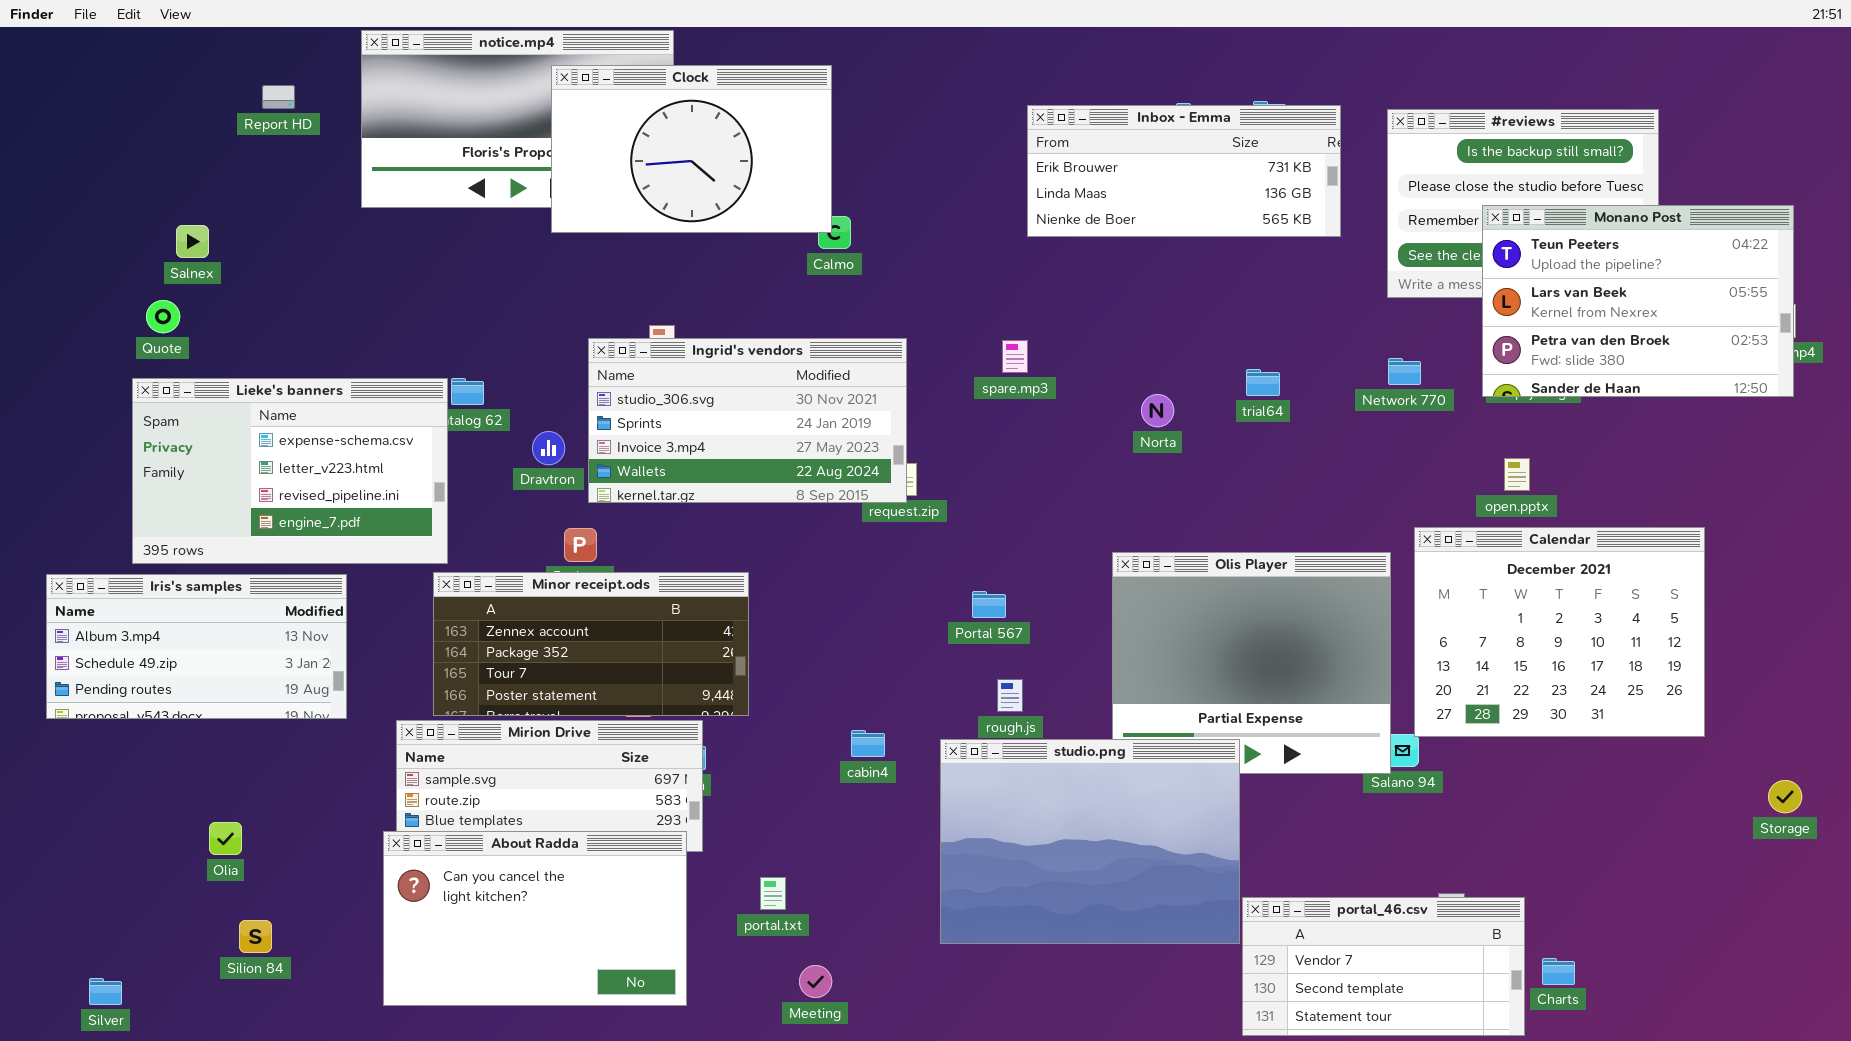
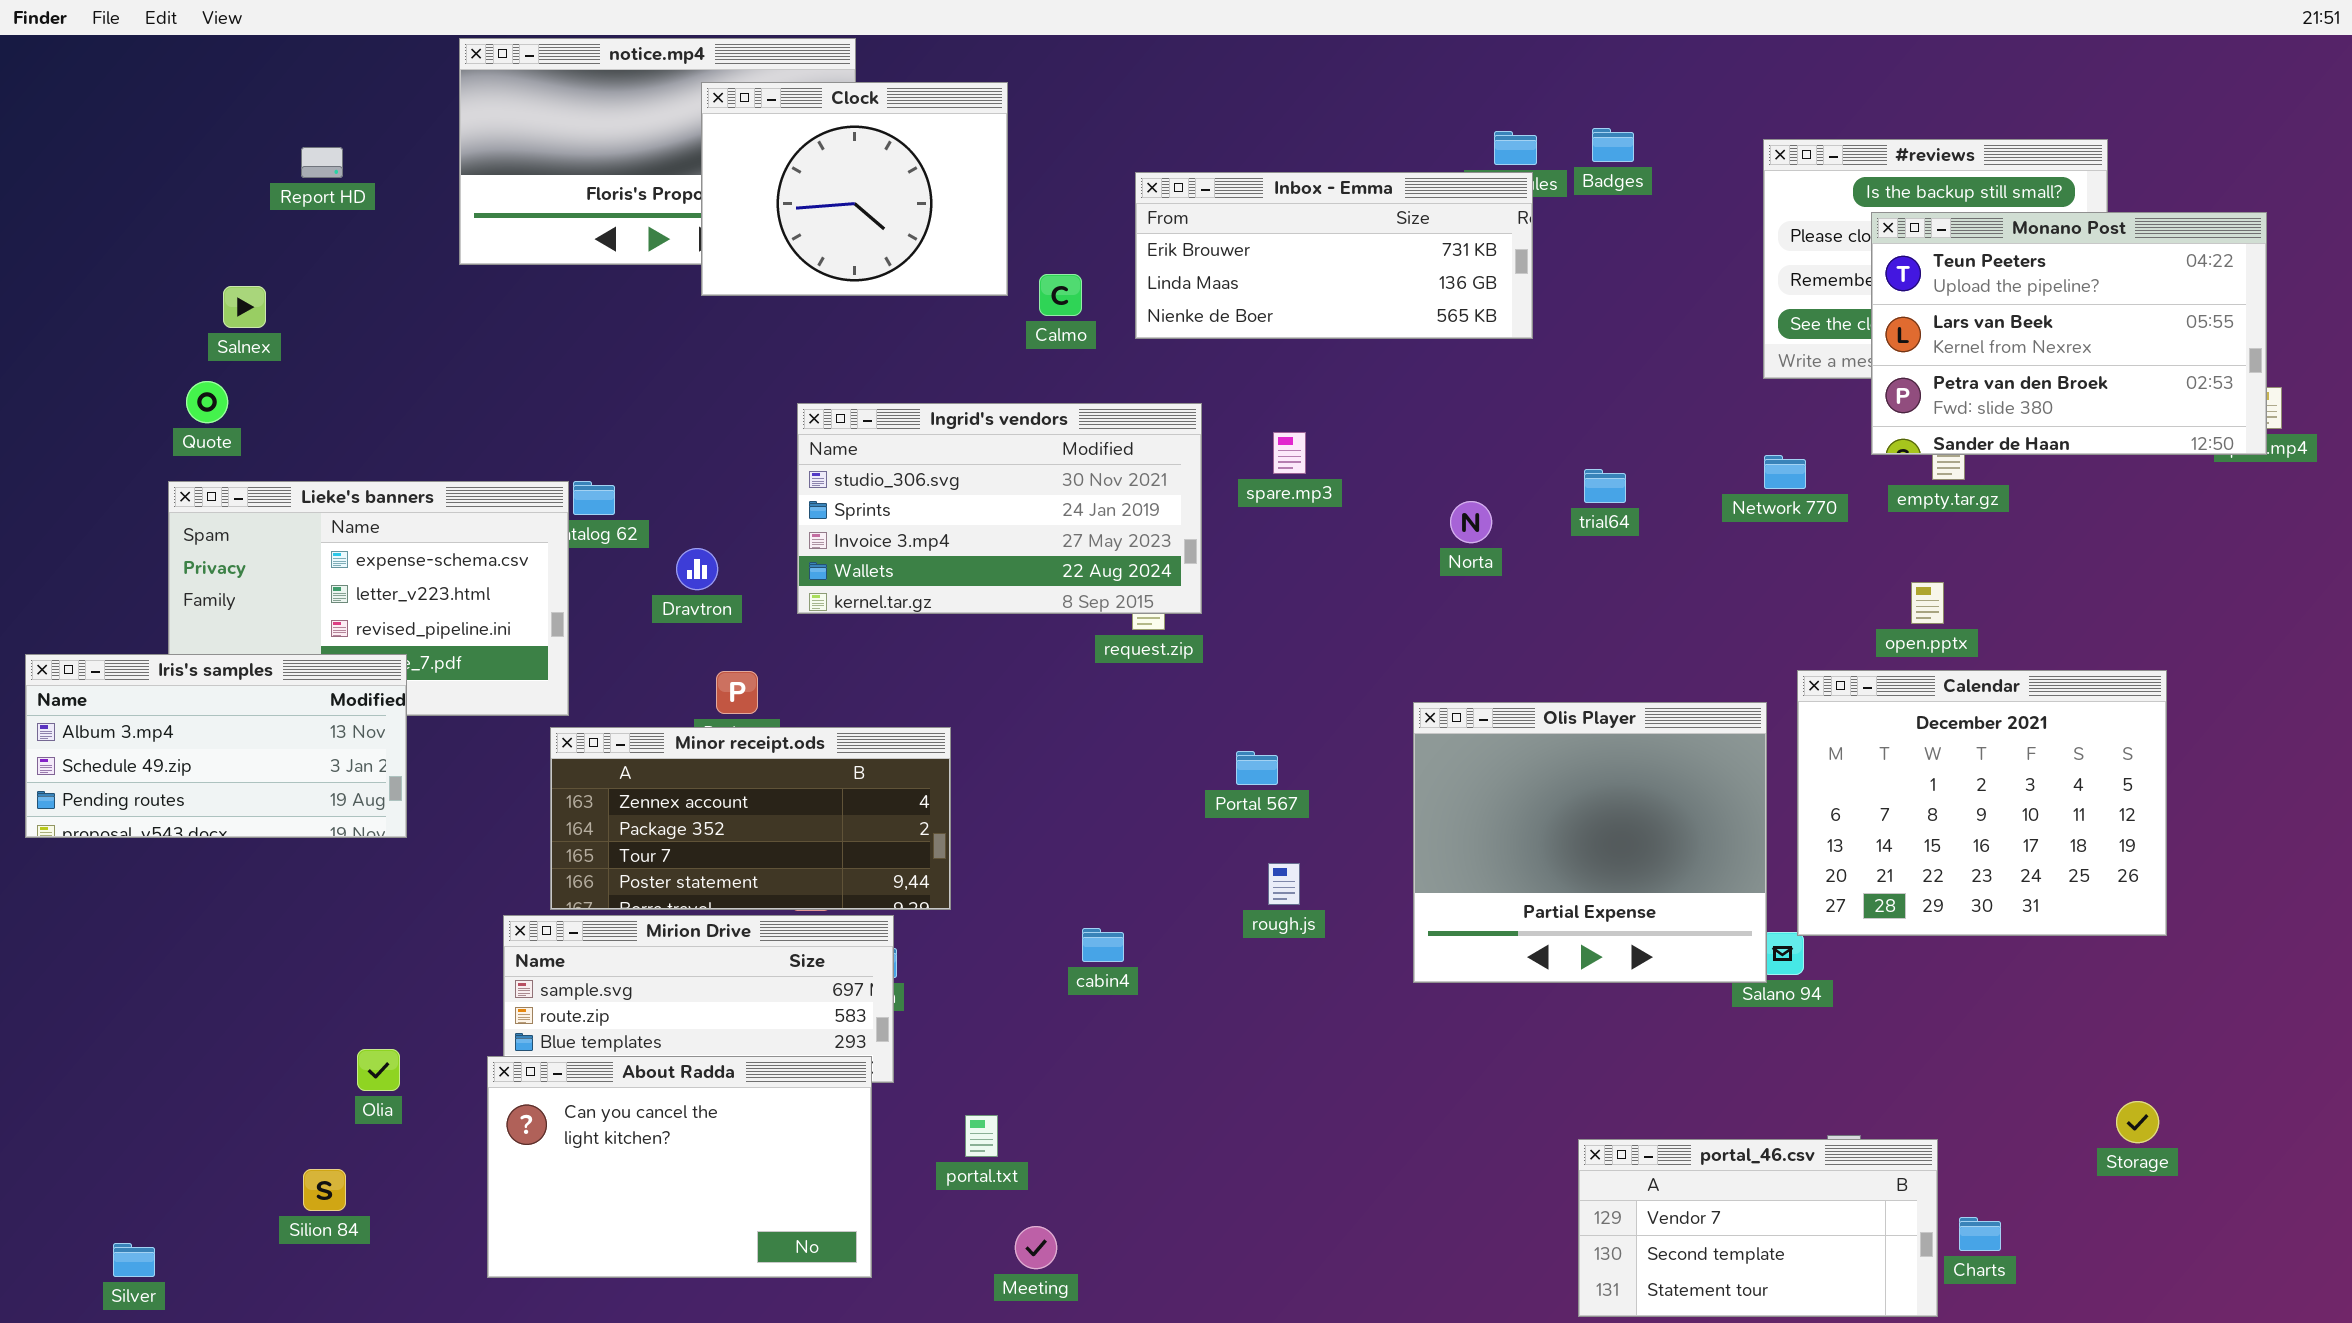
Clock: [551,65,832,233] -> [701,82,1008,296], resized
Report HD: [262,85,295,109] -> [301,147,343,178], moved
Inbox - Emma: [1027,105,1341,237] -> [1135,172,1533,339], moved
Monano Post: [1482,205,1794,397] -> [1871,212,2267,455], moved
Ingrid's vendors: [588,338,907,503] -> [797,403,1202,614], moved
Iris's samples: [46,574,347,719] -> [25,654,407,838], moved
studio.png: [940,739,1240,944] -> none, closed
Storage: [1768,780,1802,813] -> [2116,1101,2159,1143], moved
Olia: [209,822,242,855] -> [357,1049,400,1091], moved

